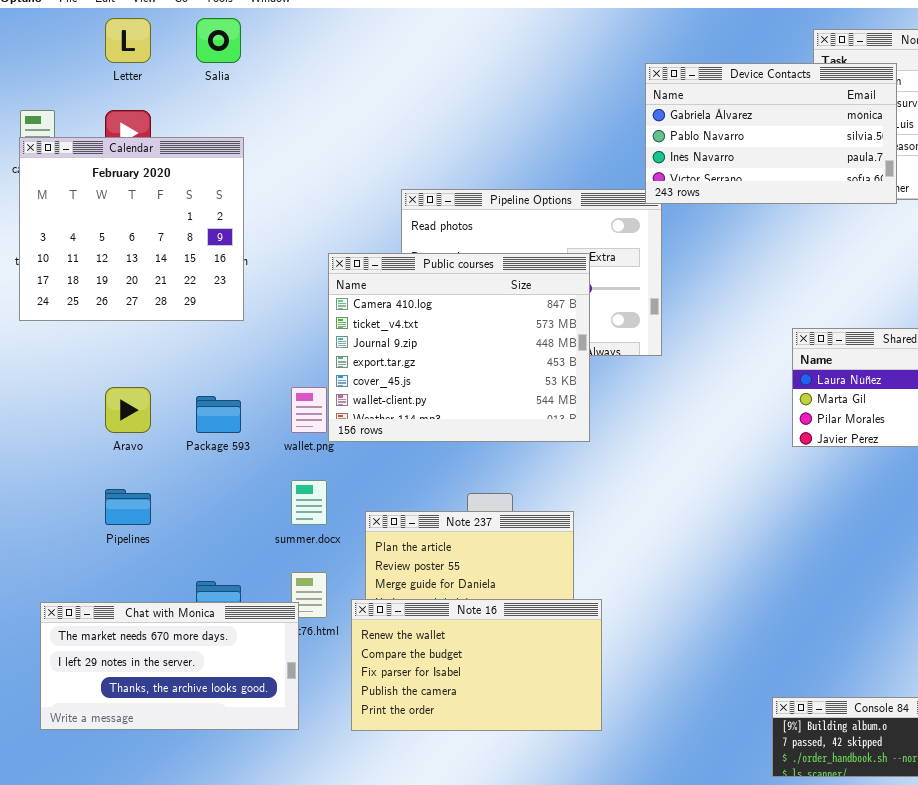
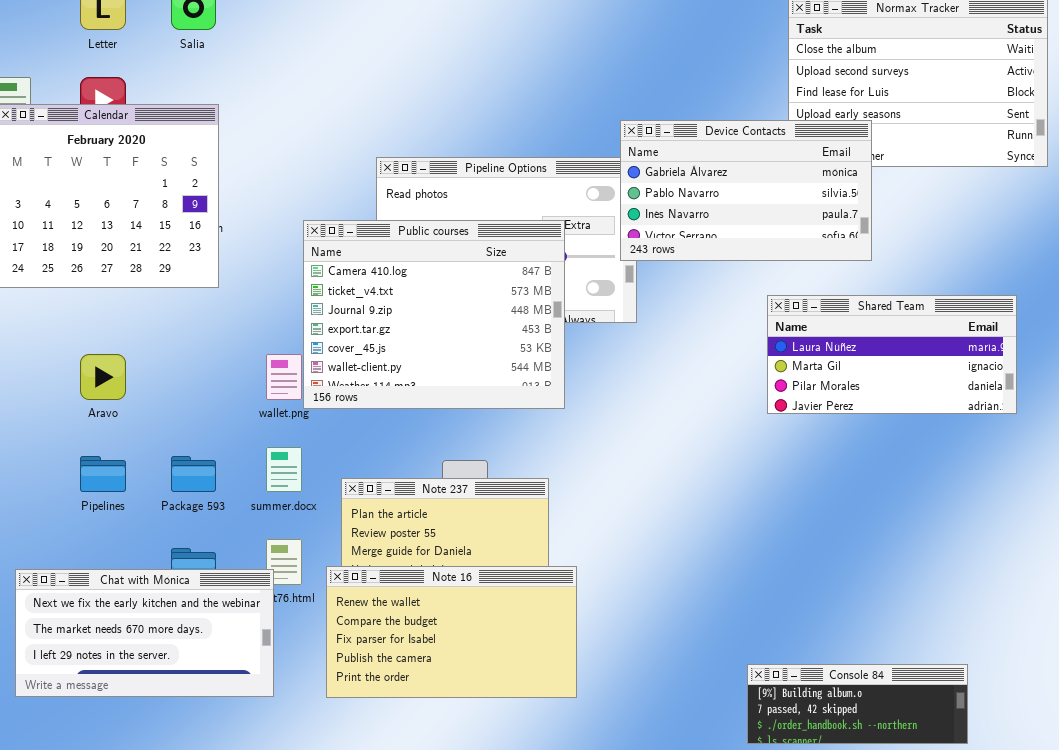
Device Contacts: [645,63,897,204] -> [620,120,872,261], moved
Package 593: [196,396,241,433] -> [171,456,216,492], moved
Chat with Mónica: [40,602,299,730] -> [15,569,274,697], scrolled up 1 row

